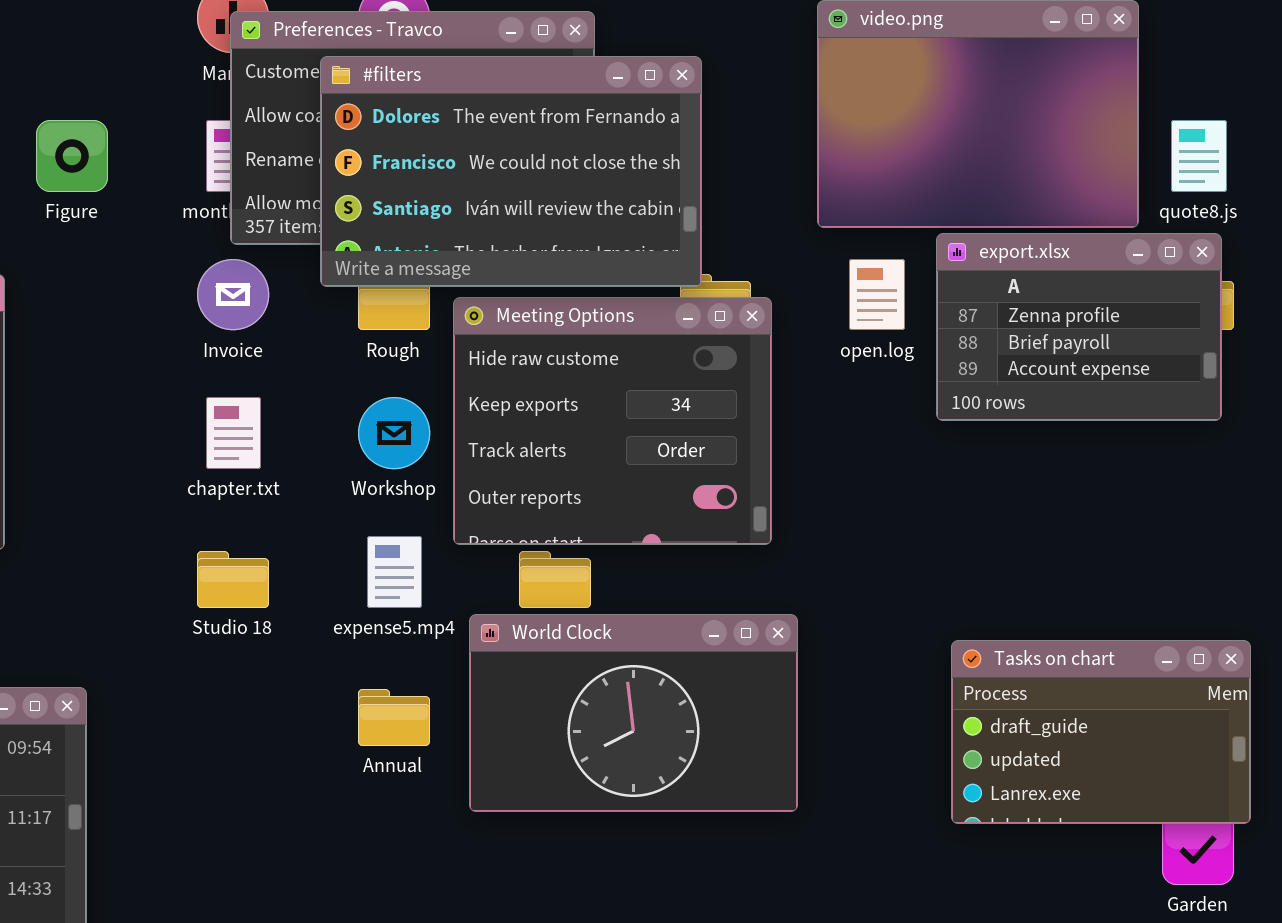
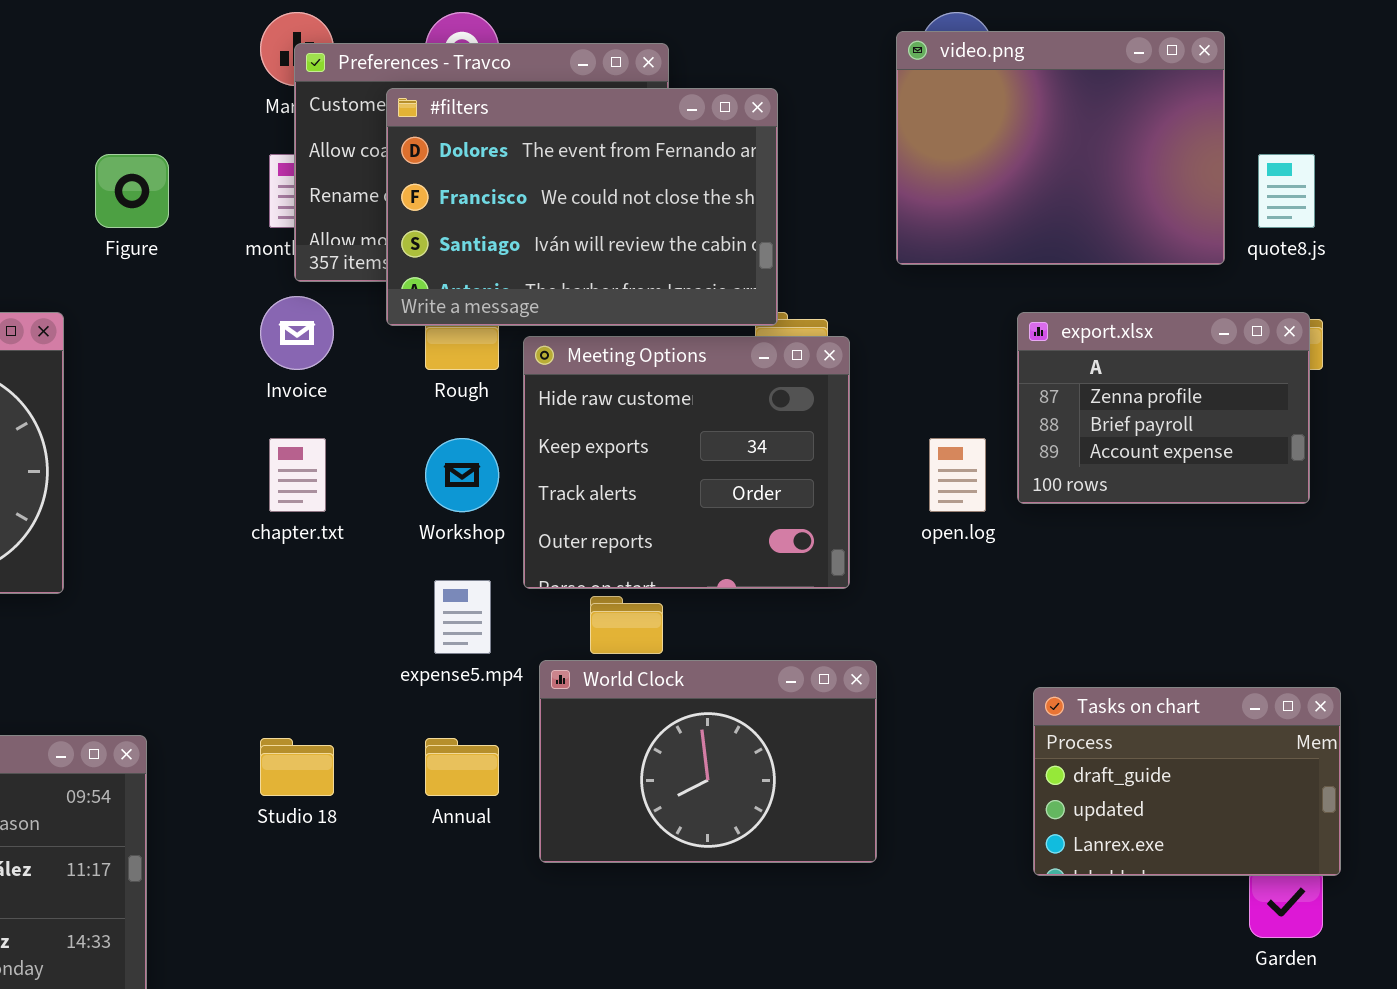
export.xlsx: [936,233,1222,421] -> [1017,312,1310,504], moved
open.log: [849,259,905,330] -> [929,438,986,512], moved
Studio 18: [197,551,269,608] -> [260,738,334,796], moved

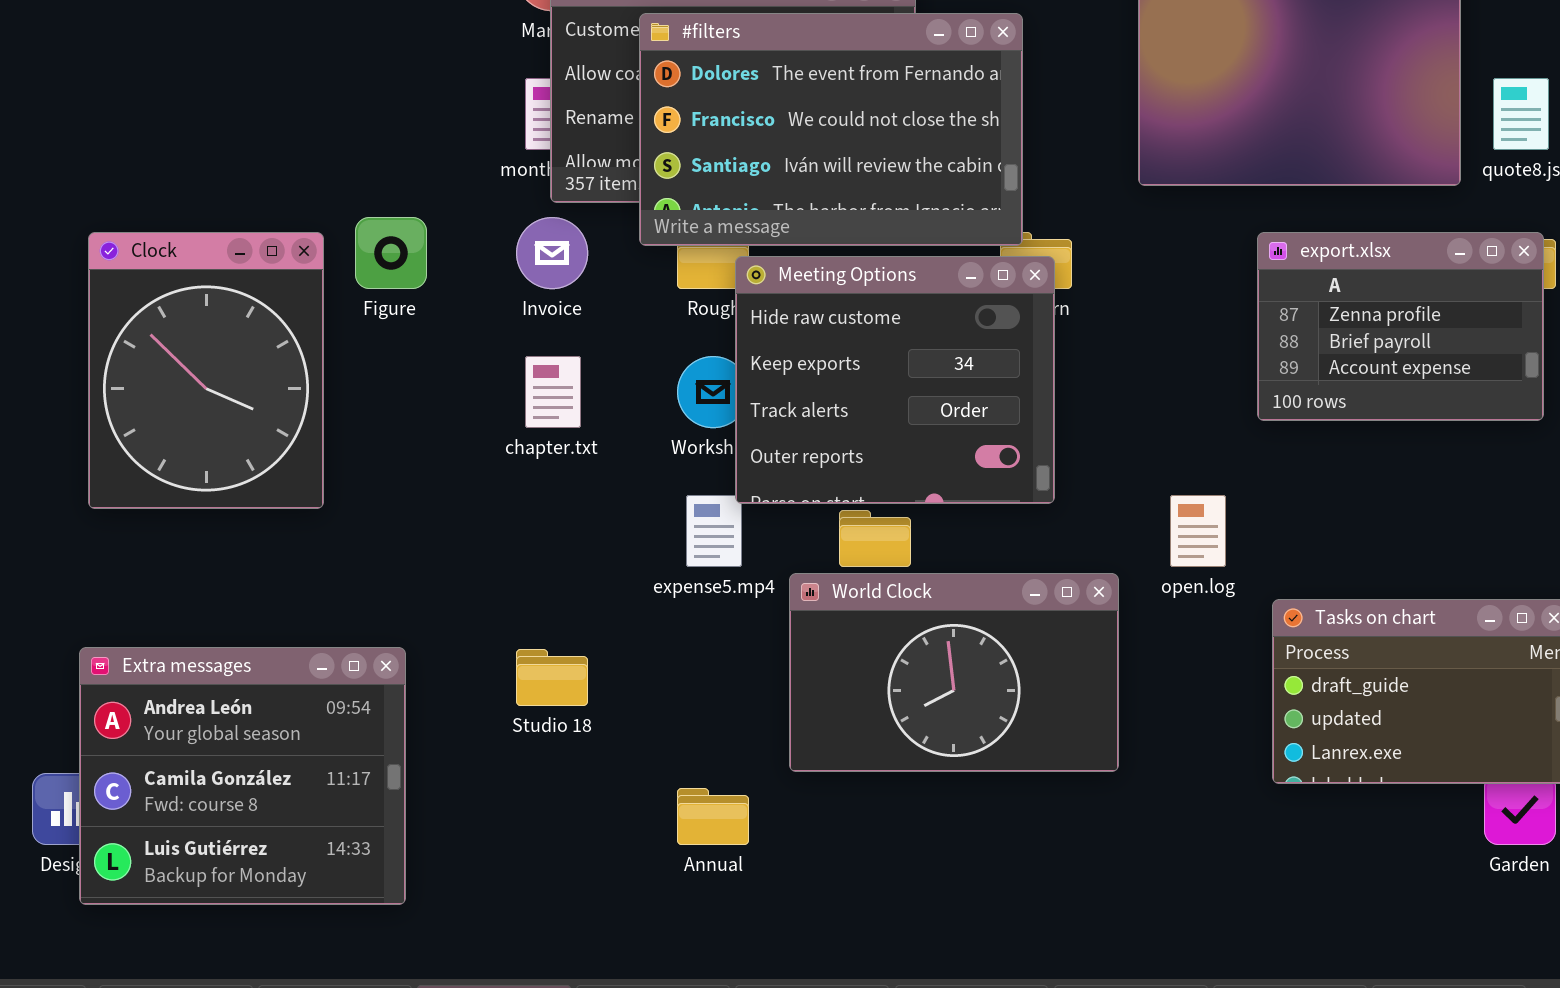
Figure: [95,154,169,228] -> [355,217,427,289], moved
Meeting Options: [523,336,850,589] -> [735,256,1055,504], moved
open.log: [929,438,986,512] -> [1170,495,1226,567], moved
Annual: [425,738,499,796] -> [677,788,749,845], moved

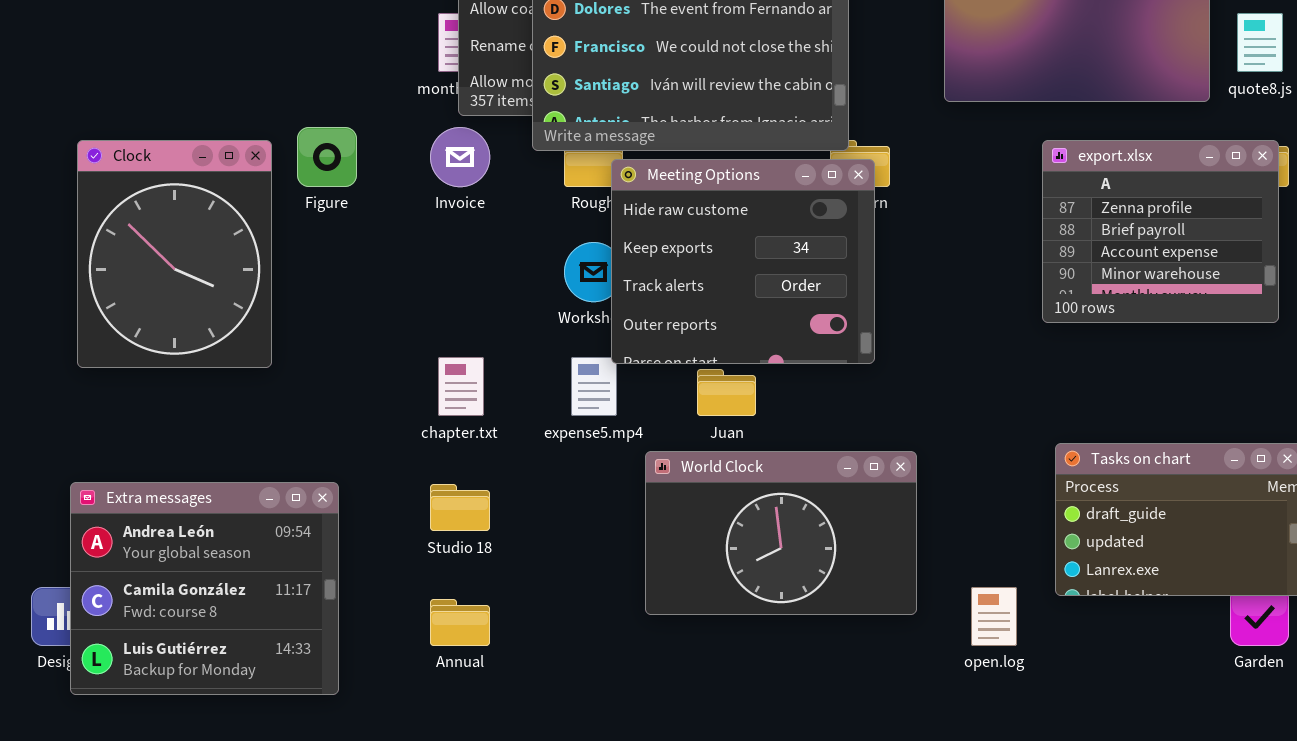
export.xlsx: [1257,232,1544,421] -> [1042,140,1279,323], resized
chapter.txt: [525,356,581,428] -> [438,357,484,416], moved
open.log: [1170,495,1226,567] -> [971,587,1017,646], moved
World Clock: [789,573,1119,772] -> [645,451,917,615], moved
Annual: [677,788,749,845] -> [430,599,490,646], moved

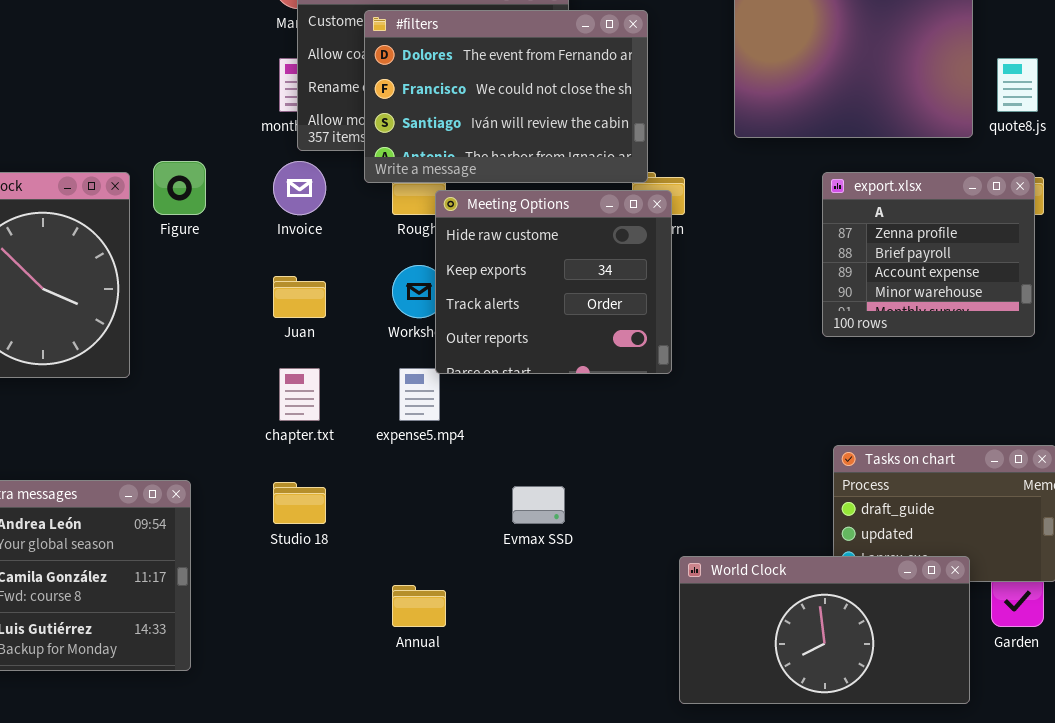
Juan: [697,369,756,416] -> [273,276,326,318], moved
World Clock: [645,451,917,615] -> [679,556,970,704], moved, resized
Annual: [430,599,490,646] -> [392,585,446,627], moved

